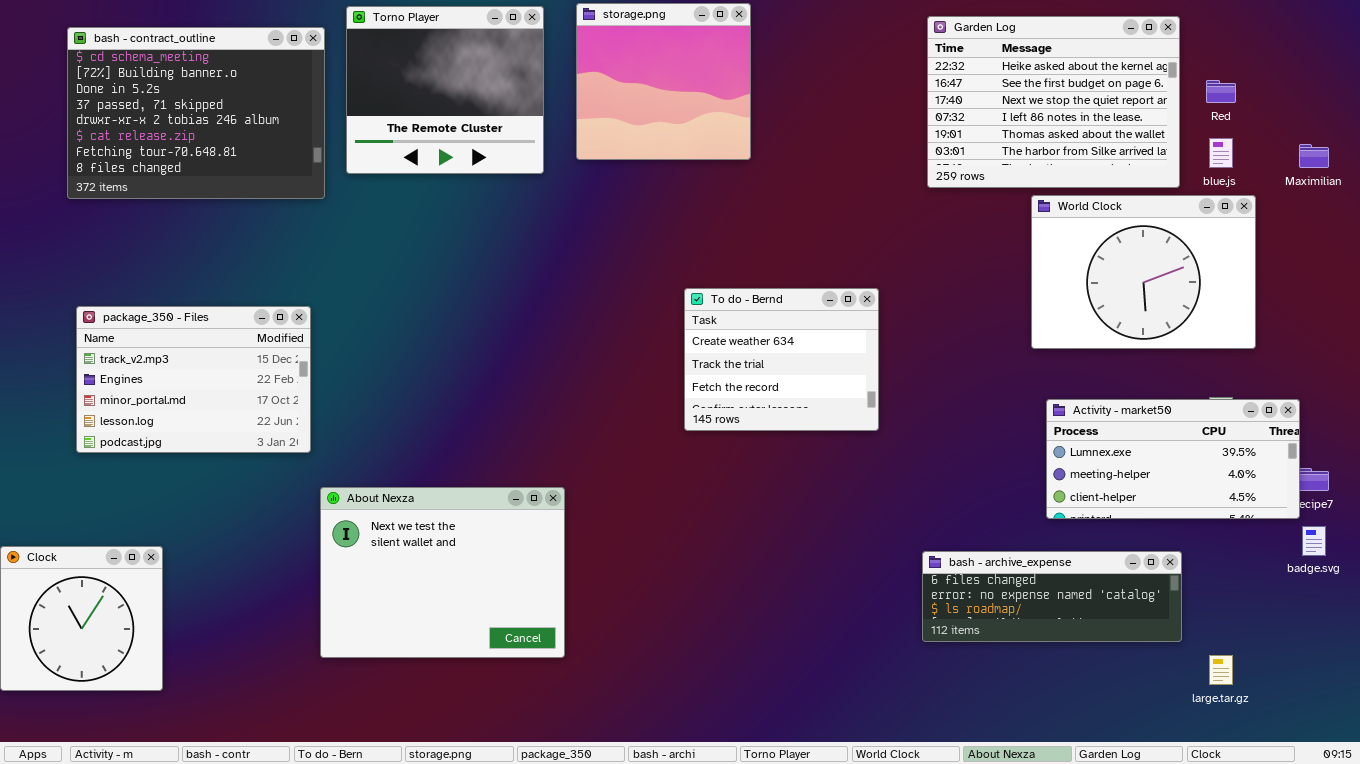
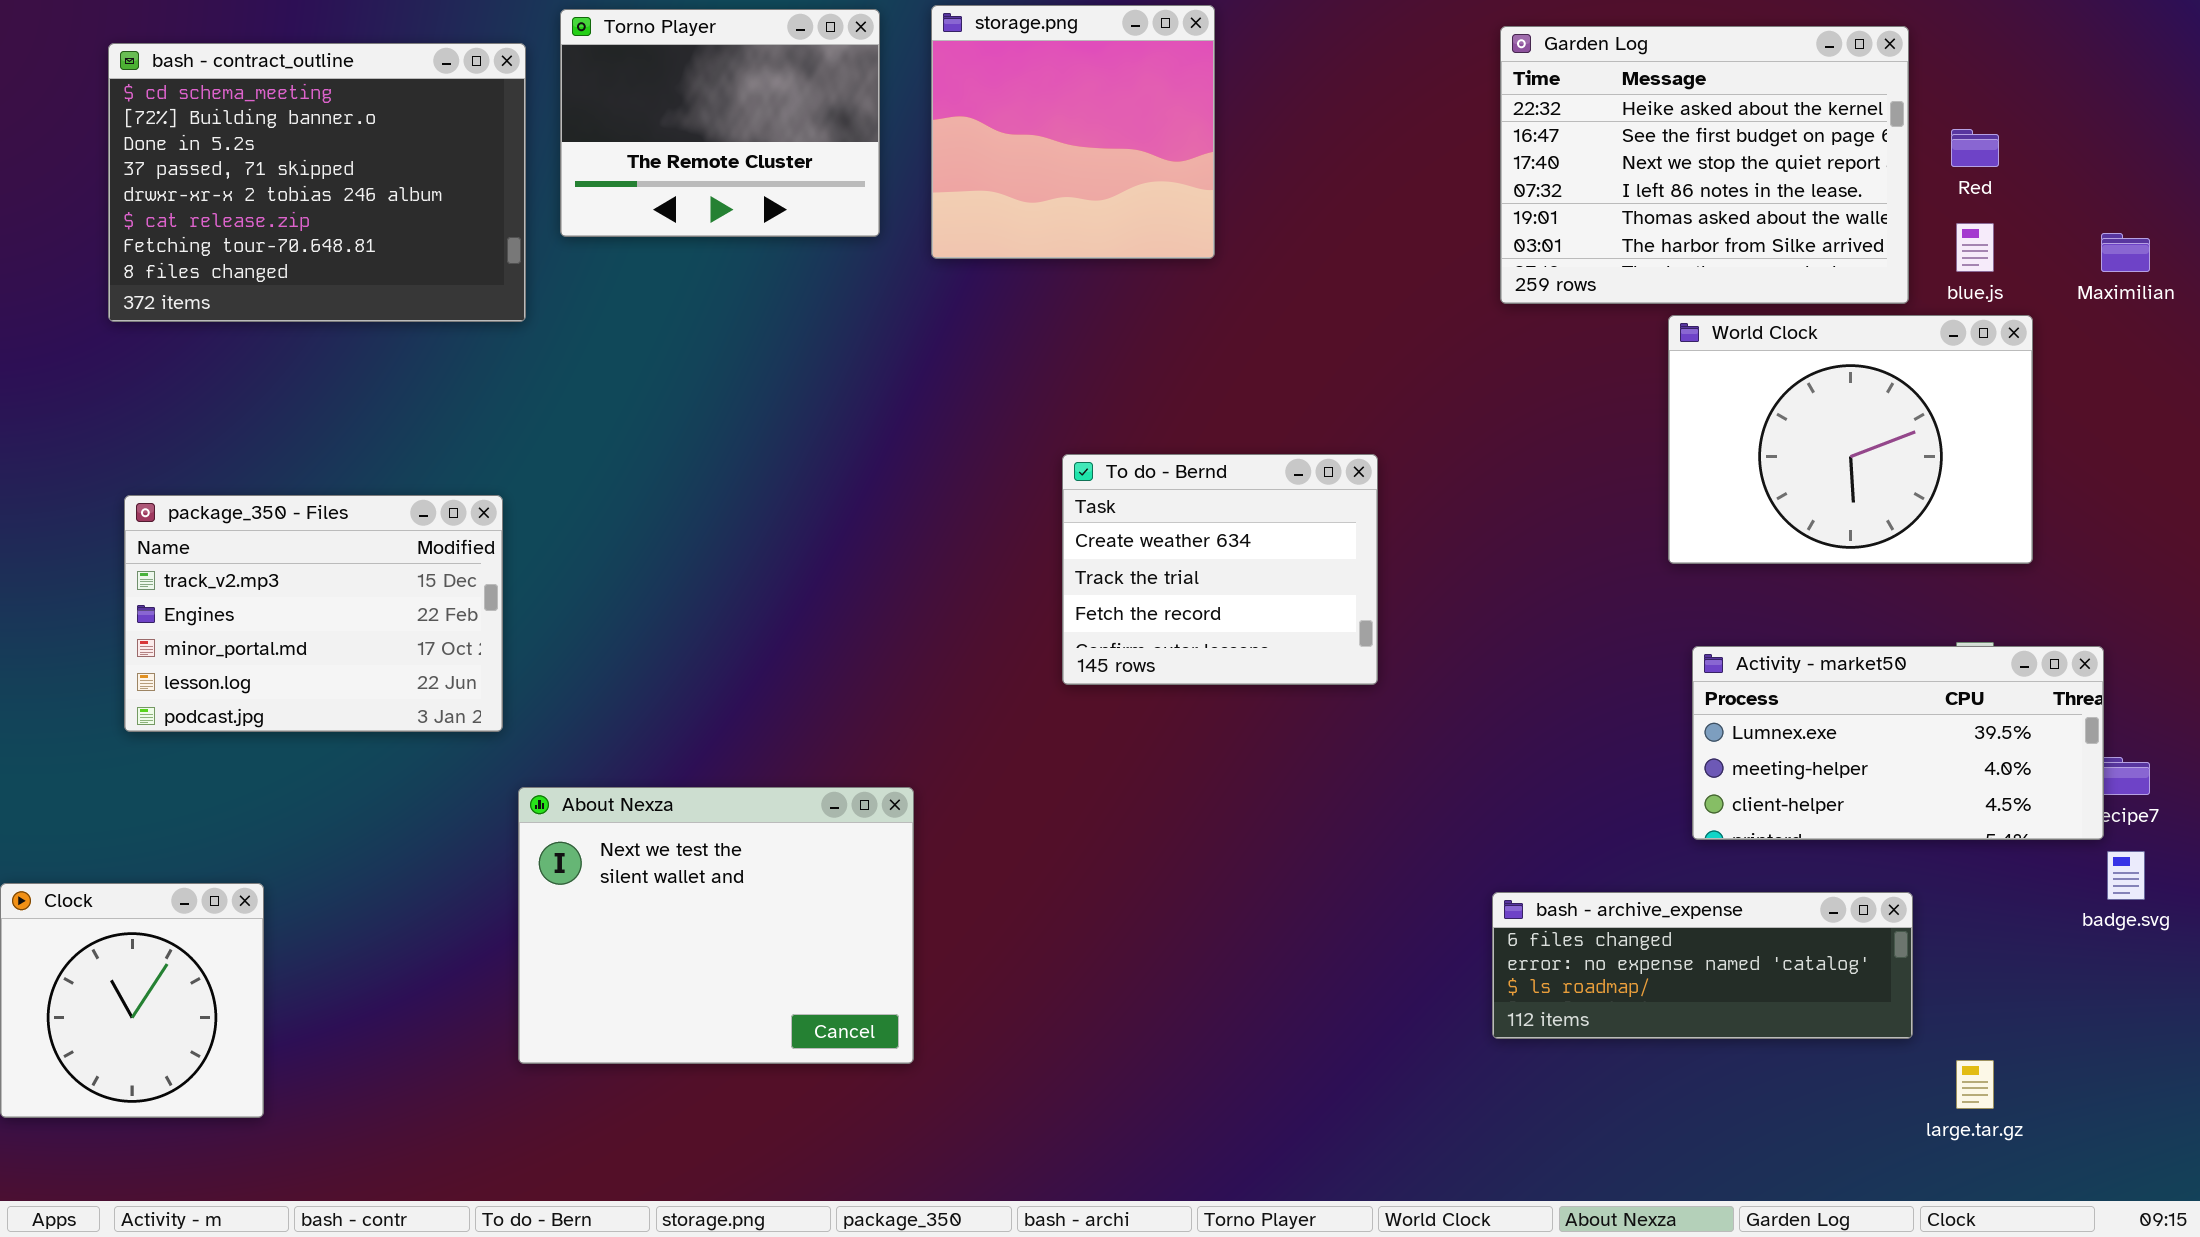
Torno Player: [346,6,544,174] -> [560,9,880,237], resized
To do - Bernd: [684,288,879,431] -> [1062,454,1378,685], moved

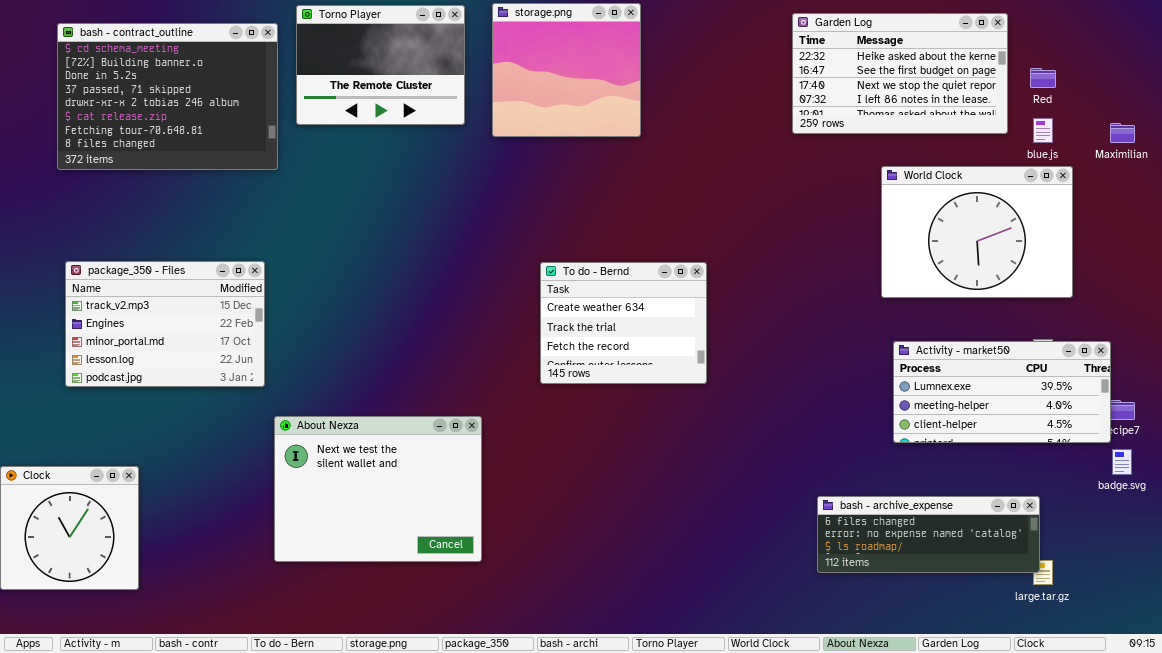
Garden Log: [1500,26,1909,304] -> [792,13,1008,134], resized
To do - Bernd: [1062,454,1378,685] -> [540,262,707,384], moved
bash - archive_expense: [1492,892,1913,1039] -> [817,496,1040,573], moved

